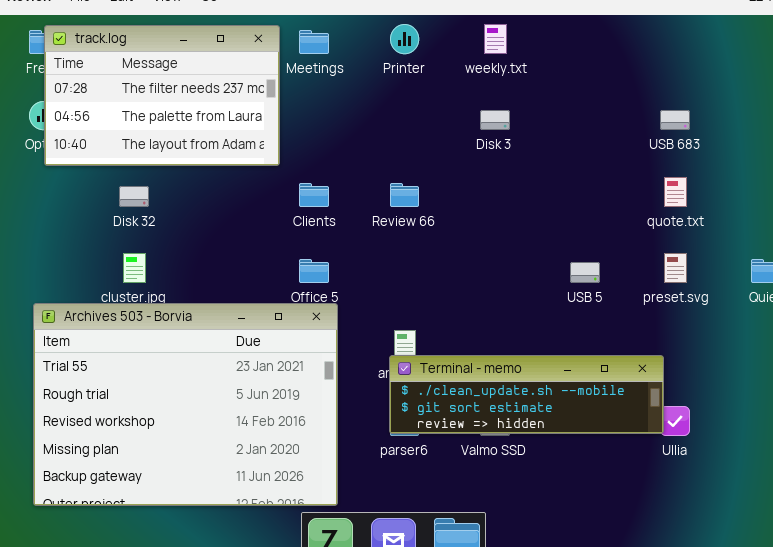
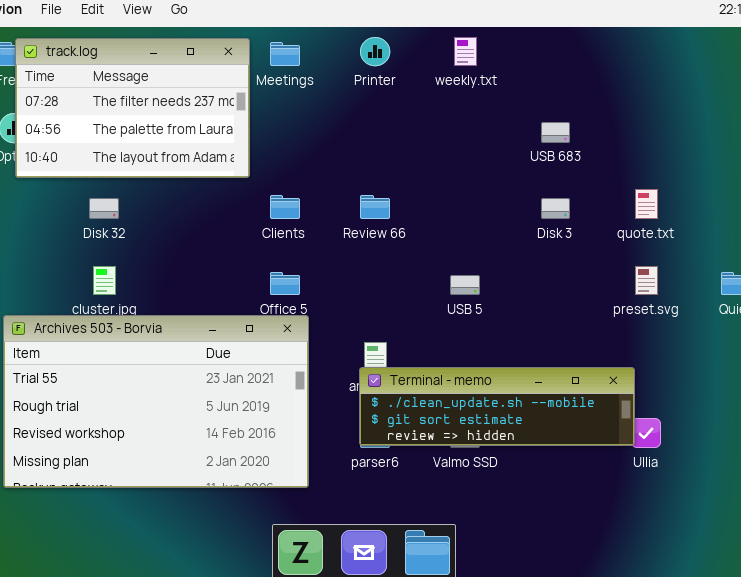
Disk 3: [480,110,510,130] -> [541,198,570,219], moved
USB 683: [660,110,690,130] -> [541,122,570,143], moved
USB 5: [570,262,600,283] -> [450,275,480,295], moved
Archives 503 - Borvia: [33,303,338,506] -> [3,315,309,488], resized

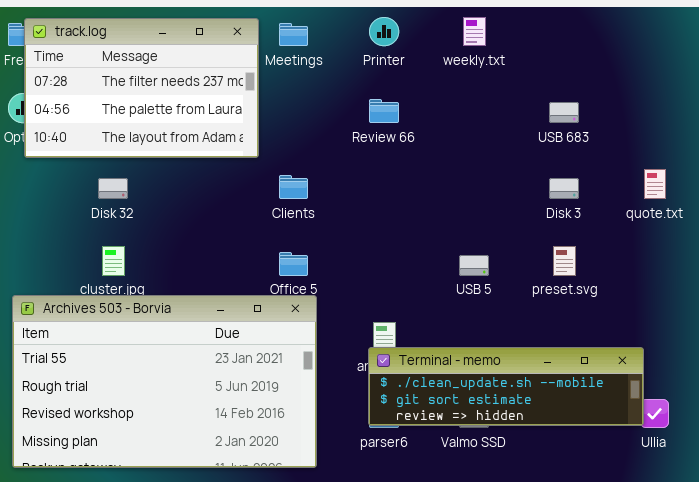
Review 66: [360,195,390,219] -> [369,99,399,123], moved
preset.svg: [635,266,658,295] -> [553,246,576,276], moved

